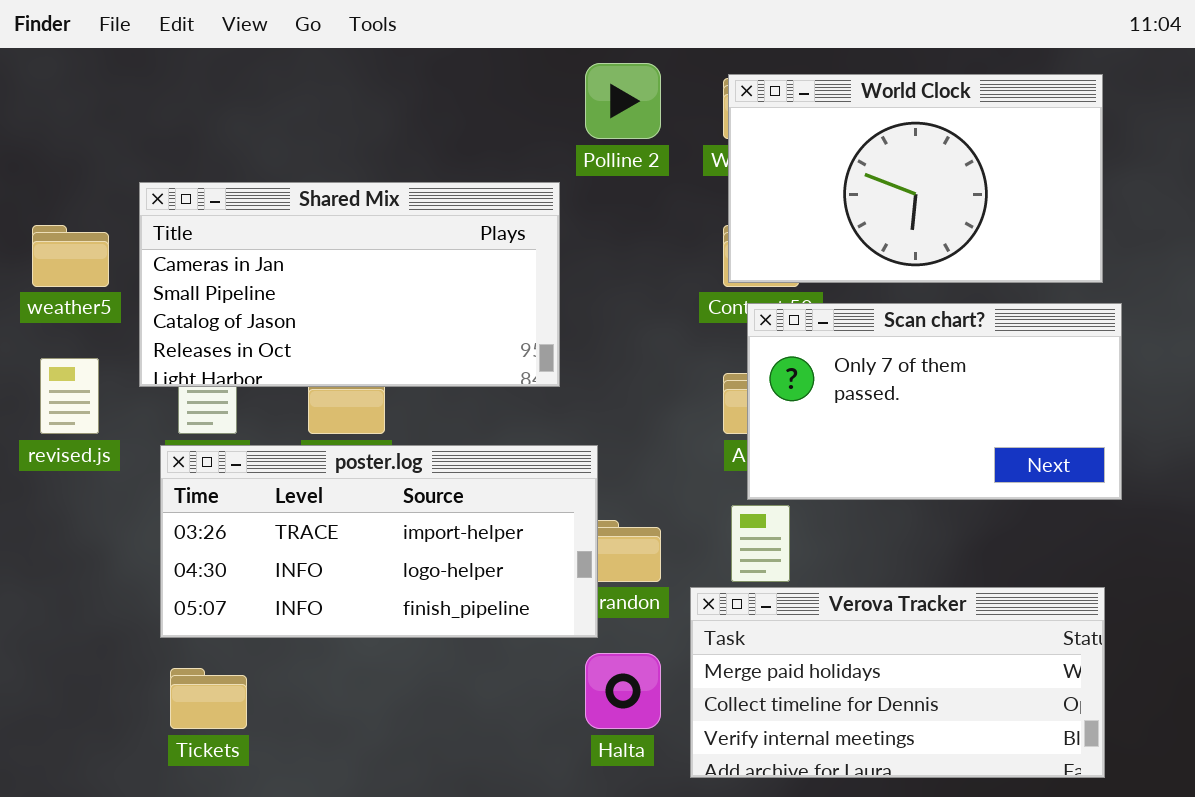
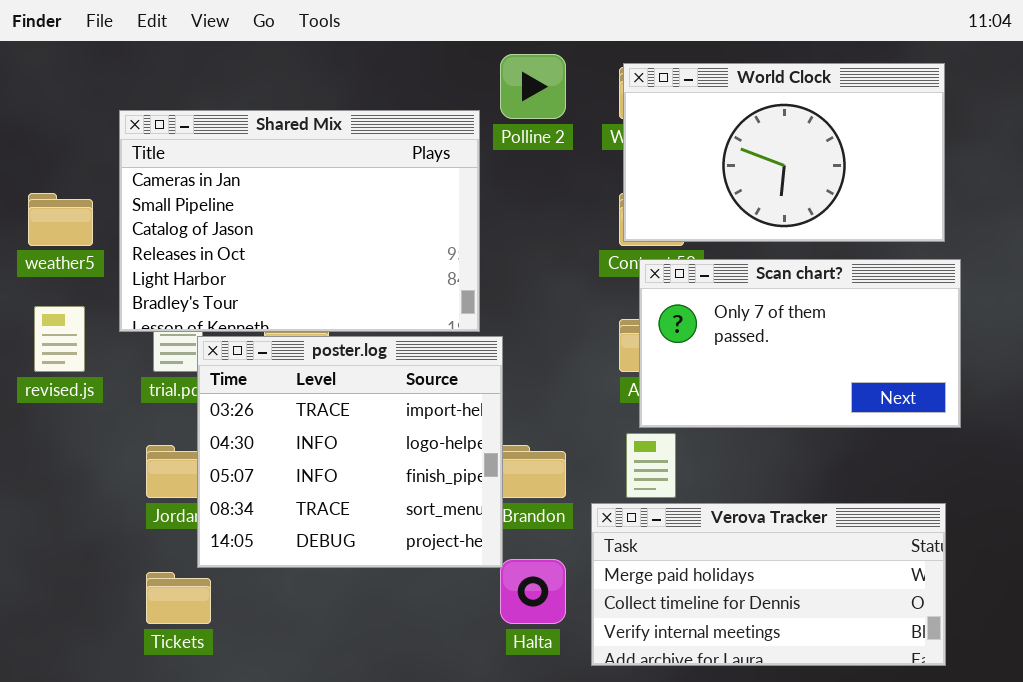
Shared Mix: [139,182,560,387] -> [119,110,480,332], resized
poster.log: [160,445,598,638] -> [197,336,503,568], moved, resized

